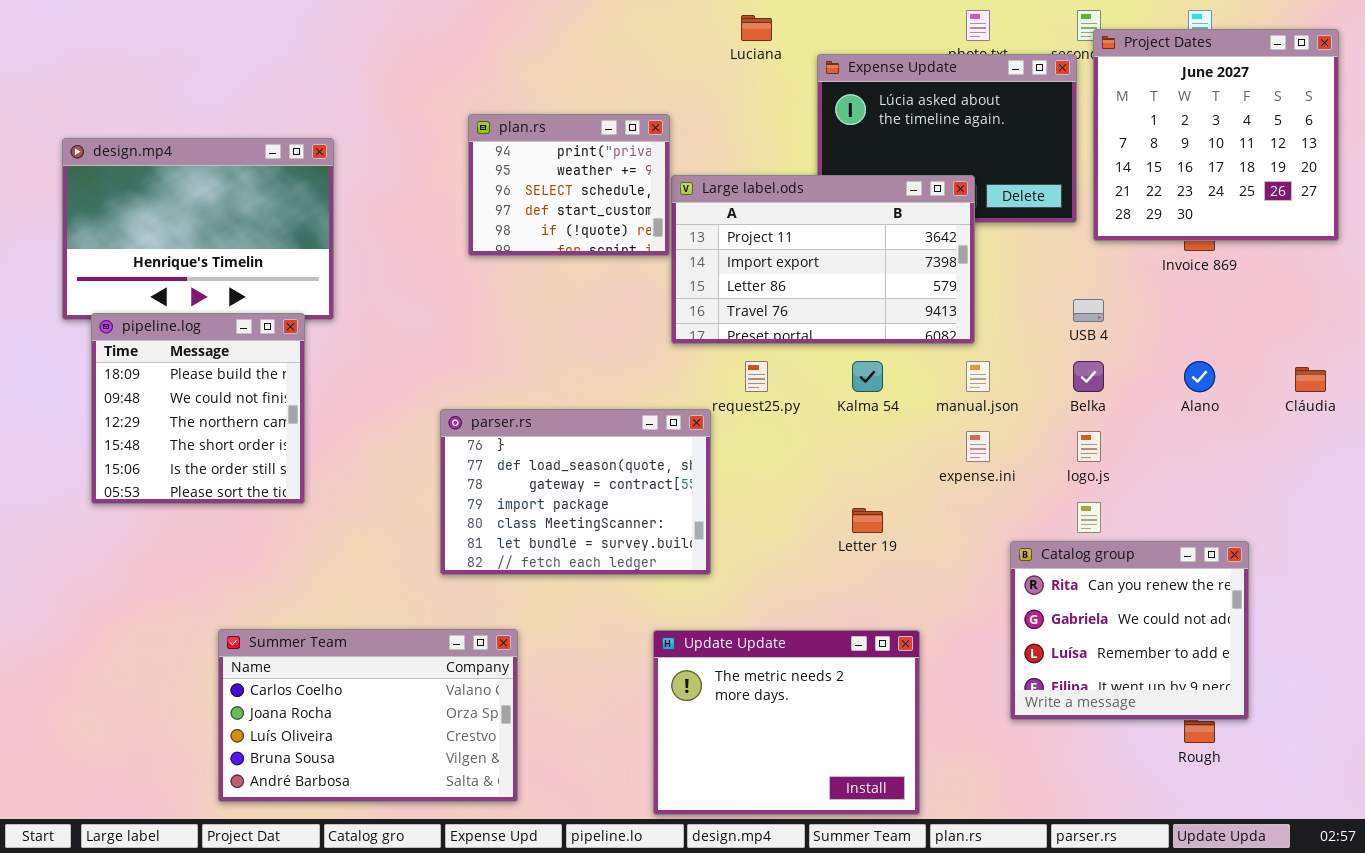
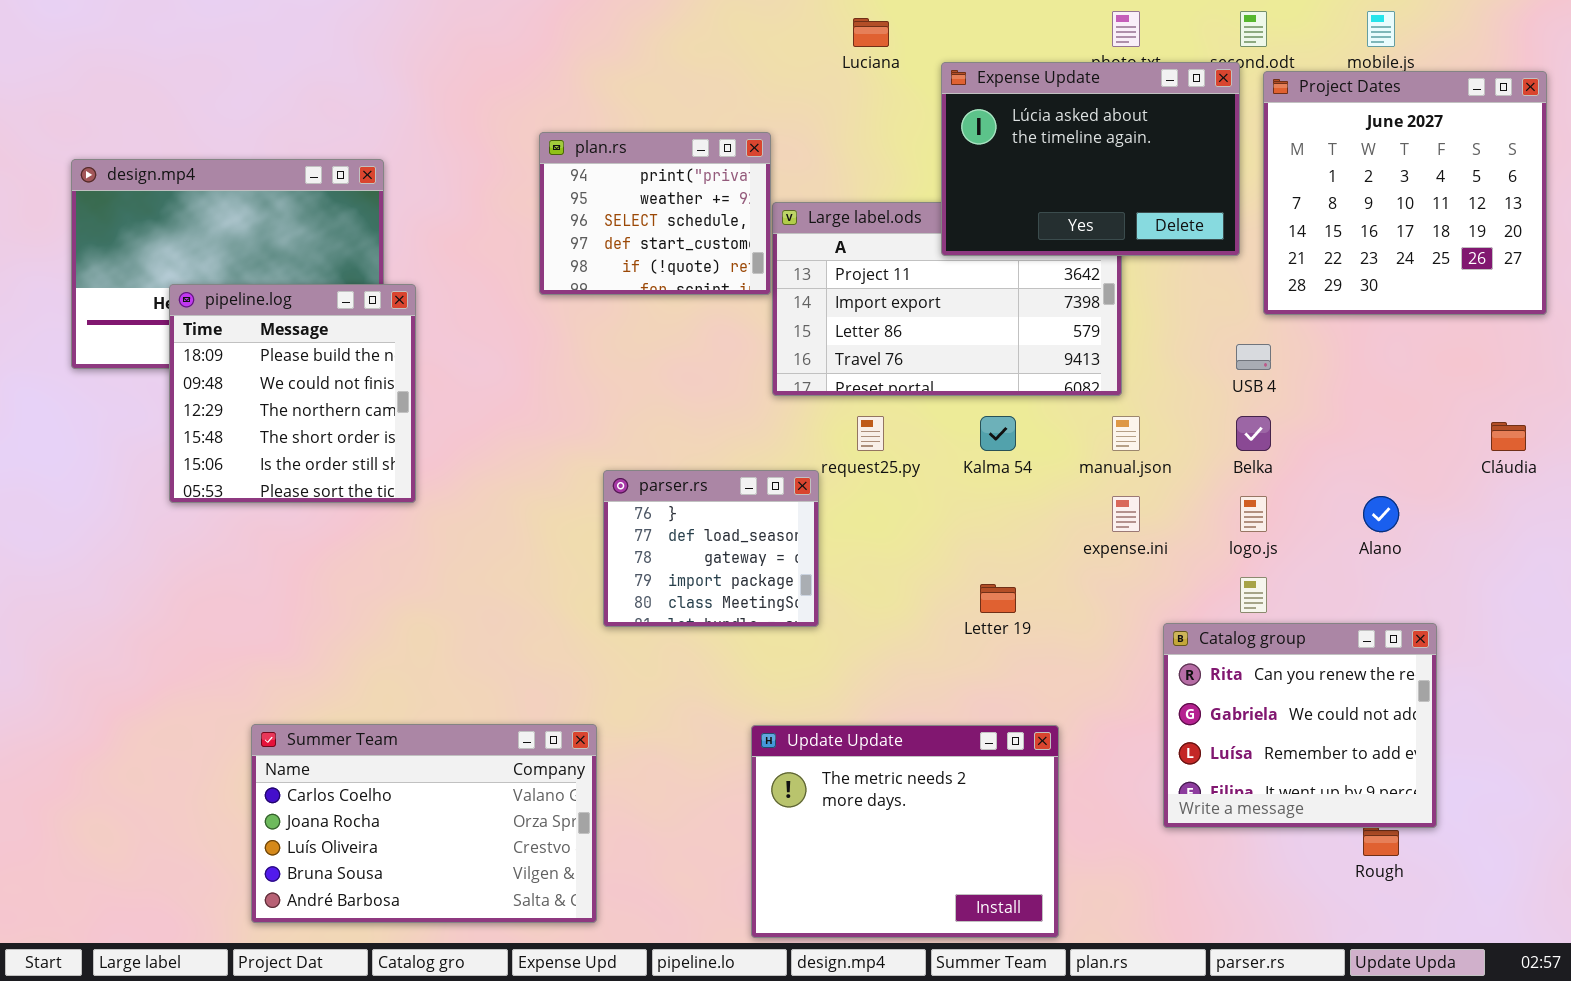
Project Dates: [1093,29,1339,241] -> [1263,71,1547,315], moved
Expense Update: [817,54,1077,223] -> [941,62,1240,256], raised
pipeline.log: [91,313,305,504] -> [169,284,416,503], moved
Alano: [1184,361,1215,392] -> [1363,496,1399,532], moved
parser.rs: [440,409,711,575] -> [603,470,819,627], resized

